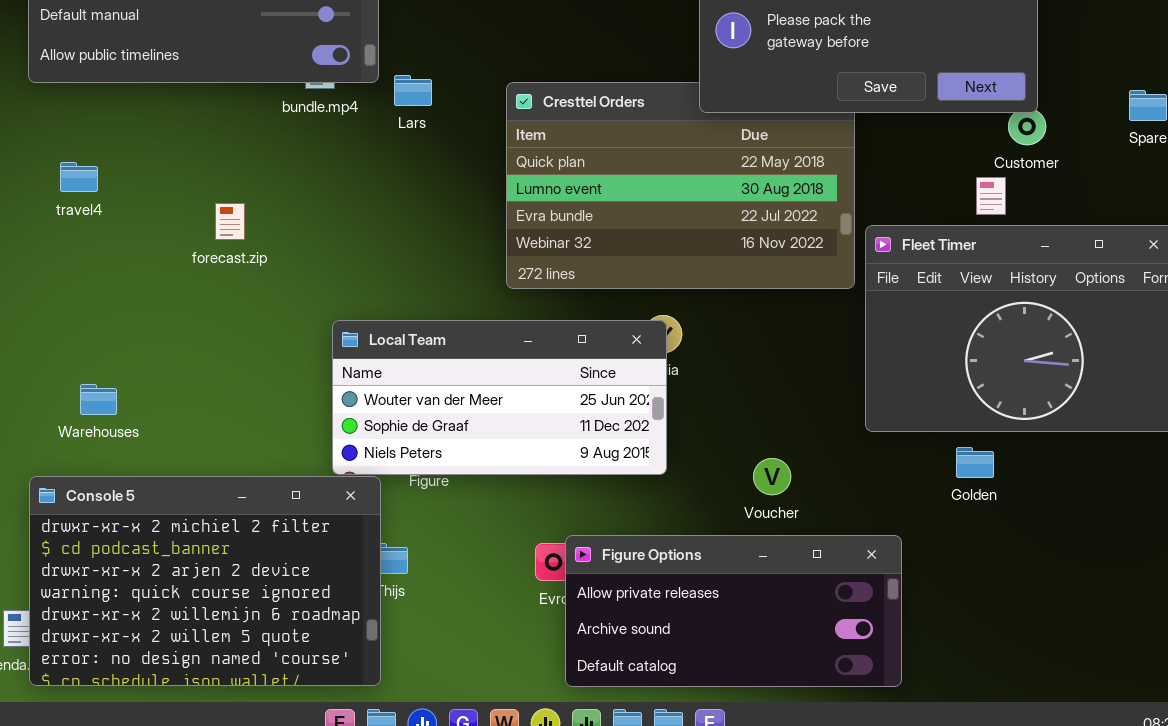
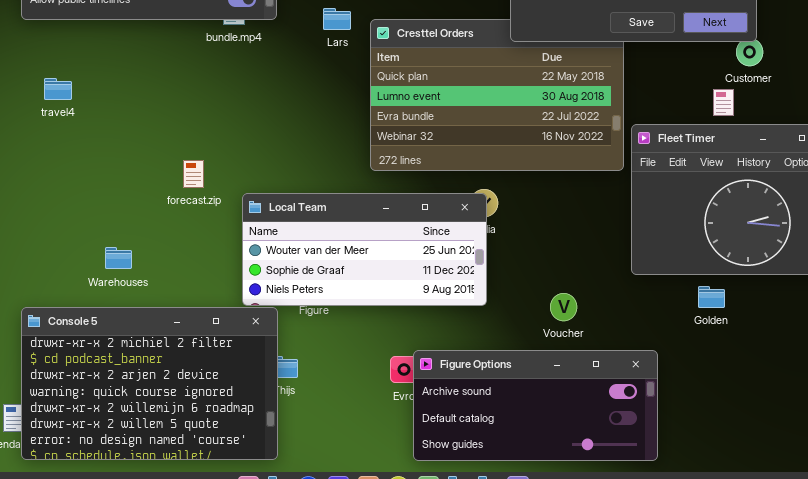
Lars: [394,75,432,106] -> [323,8,351,30], moved
forecast.zip: [215,203,245,240] -> [183,160,204,188], moved
Warehouses: [80,384,117,415] -> [105,247,132,269], moved
Figure Options: [565,535,902,687] -> [413,350,658,461], scrolled down 1 row

